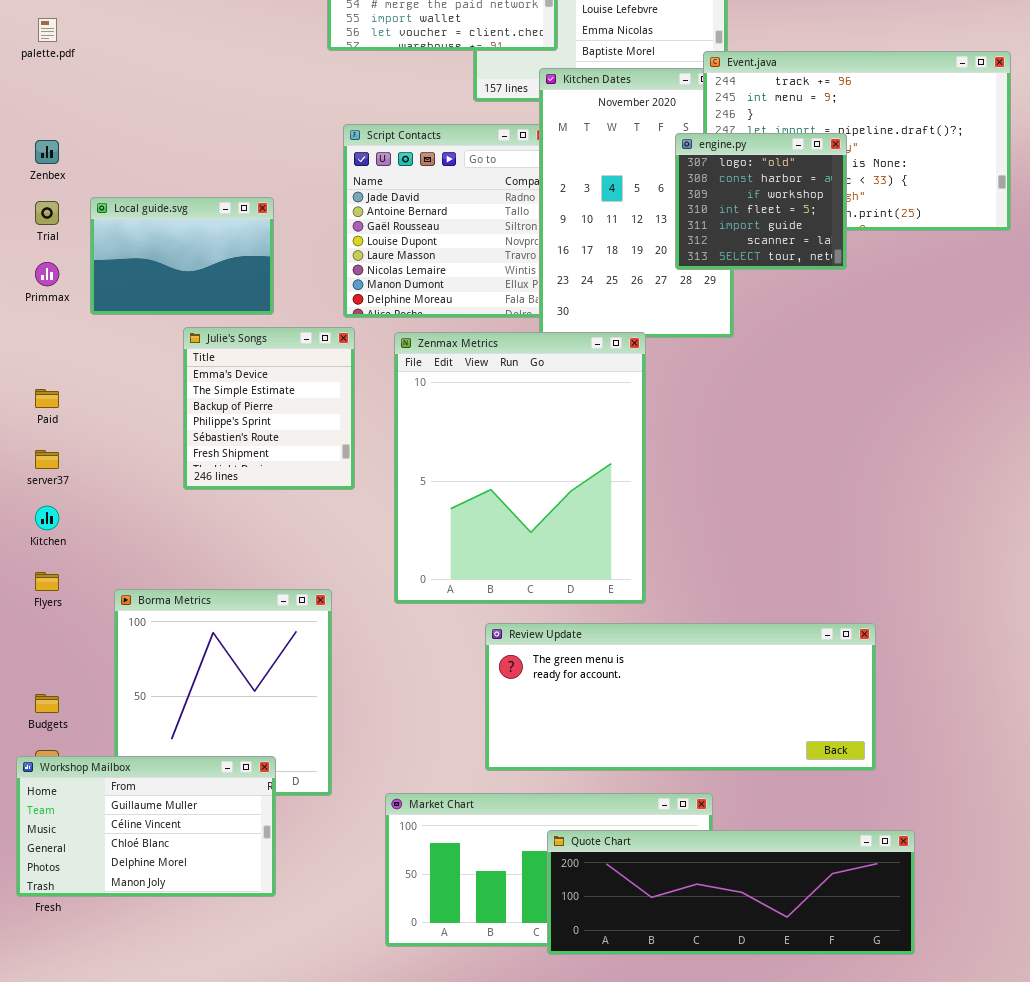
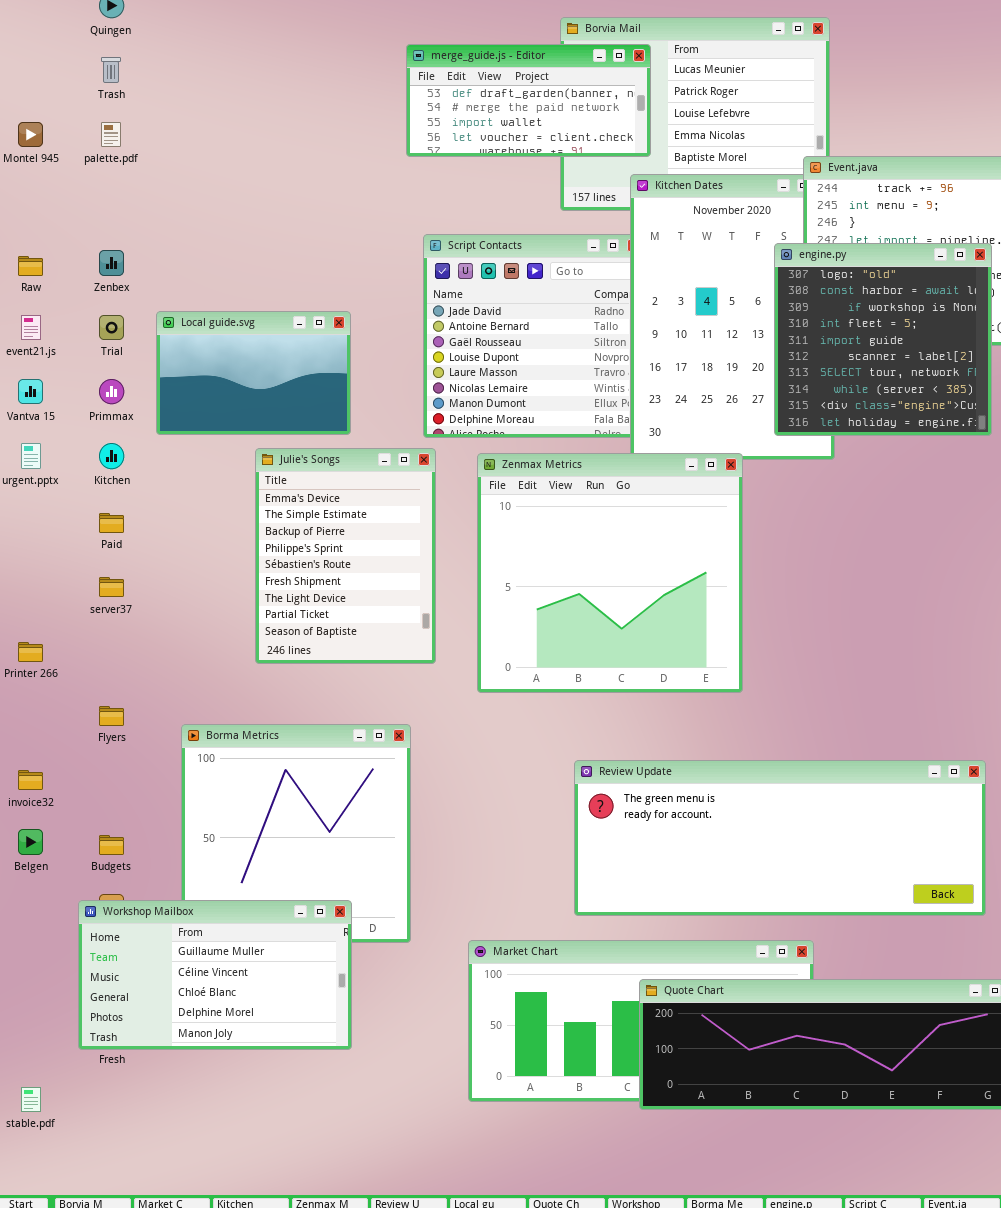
engine.py: [675,133,847,270] -> [774,243,992,436], resized
Julie's Songs: [183,327,355,490] -> [255,448,436,664], resized
Zenmax Metrics: [394,332,646,604] -> [477,453,743,693], resized
Kitchen: [35,506,59,530] -> [99,443,124,469], moved

